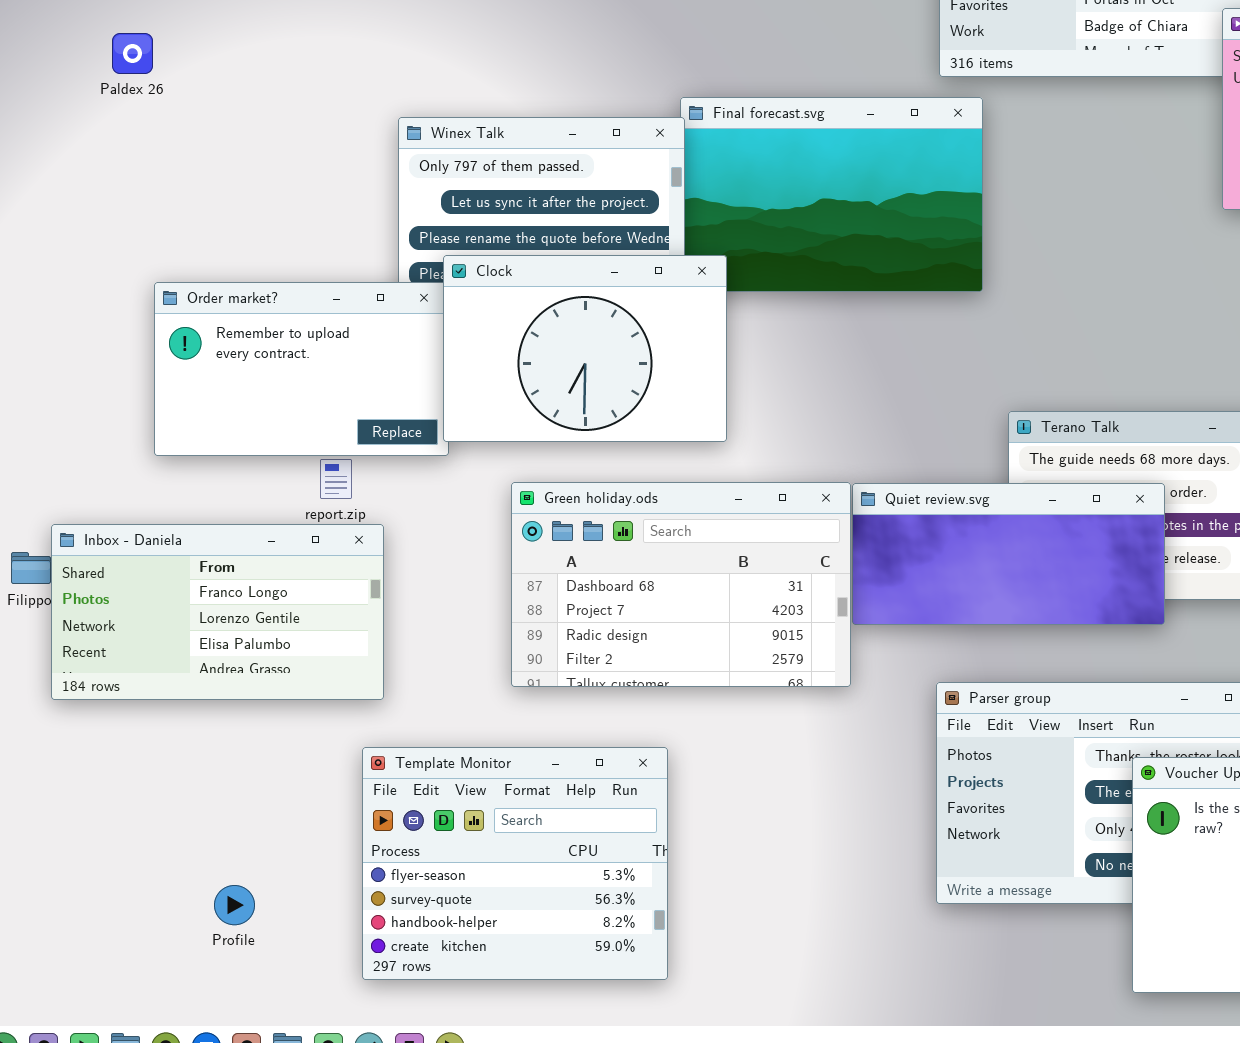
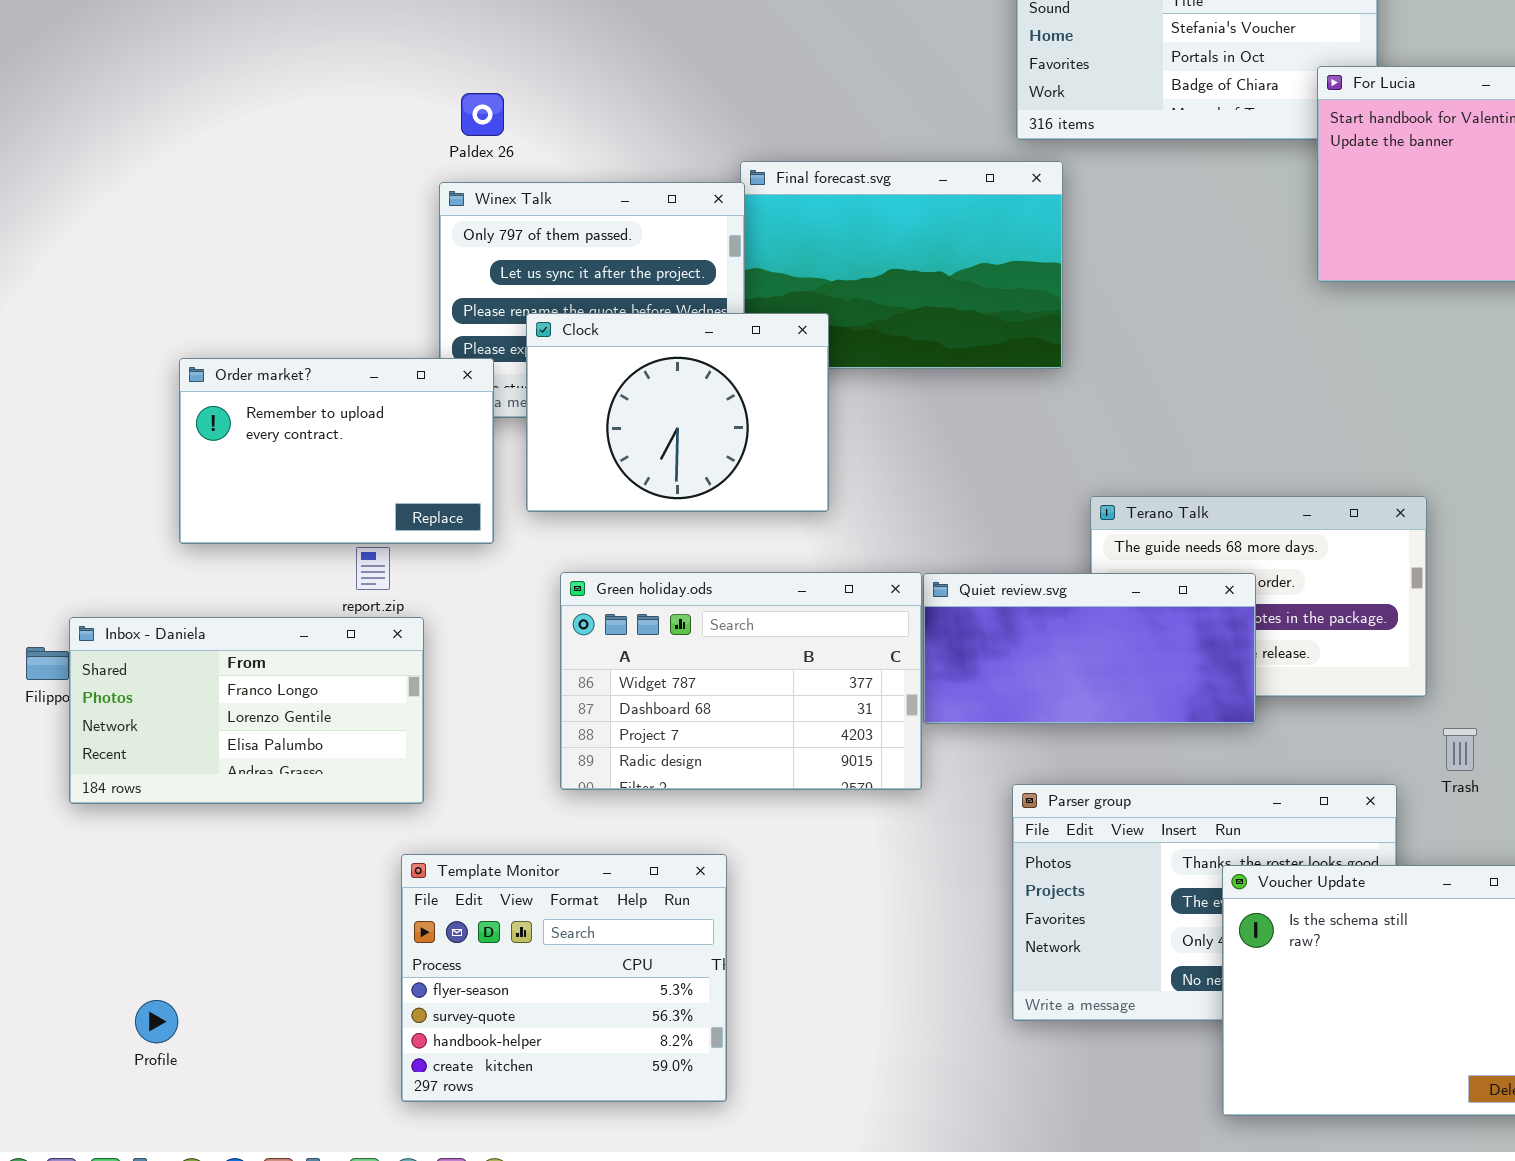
Paldex 26: [112,33,153,74] -> [461,93,504,136], moved
Clock: [443,255,727,442] -> [526,313,829,512], moved
Green holiday.ods: [511,482,851,687] -> [560,572,922,790], scrolled up 1 row
Profile: [214,885,255,925] -> [135,1000,178,1043], moved

